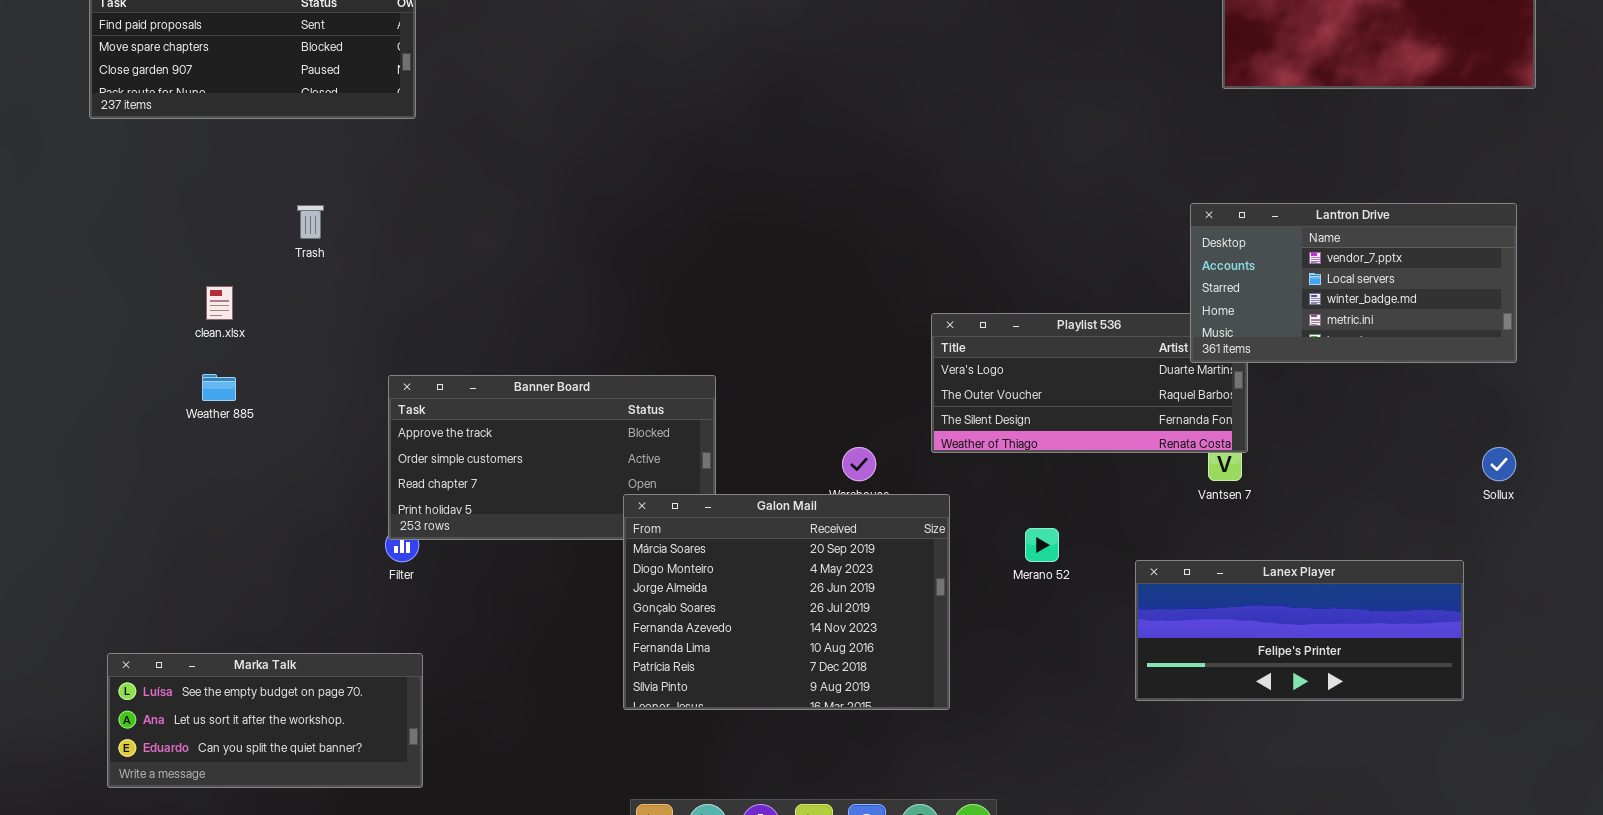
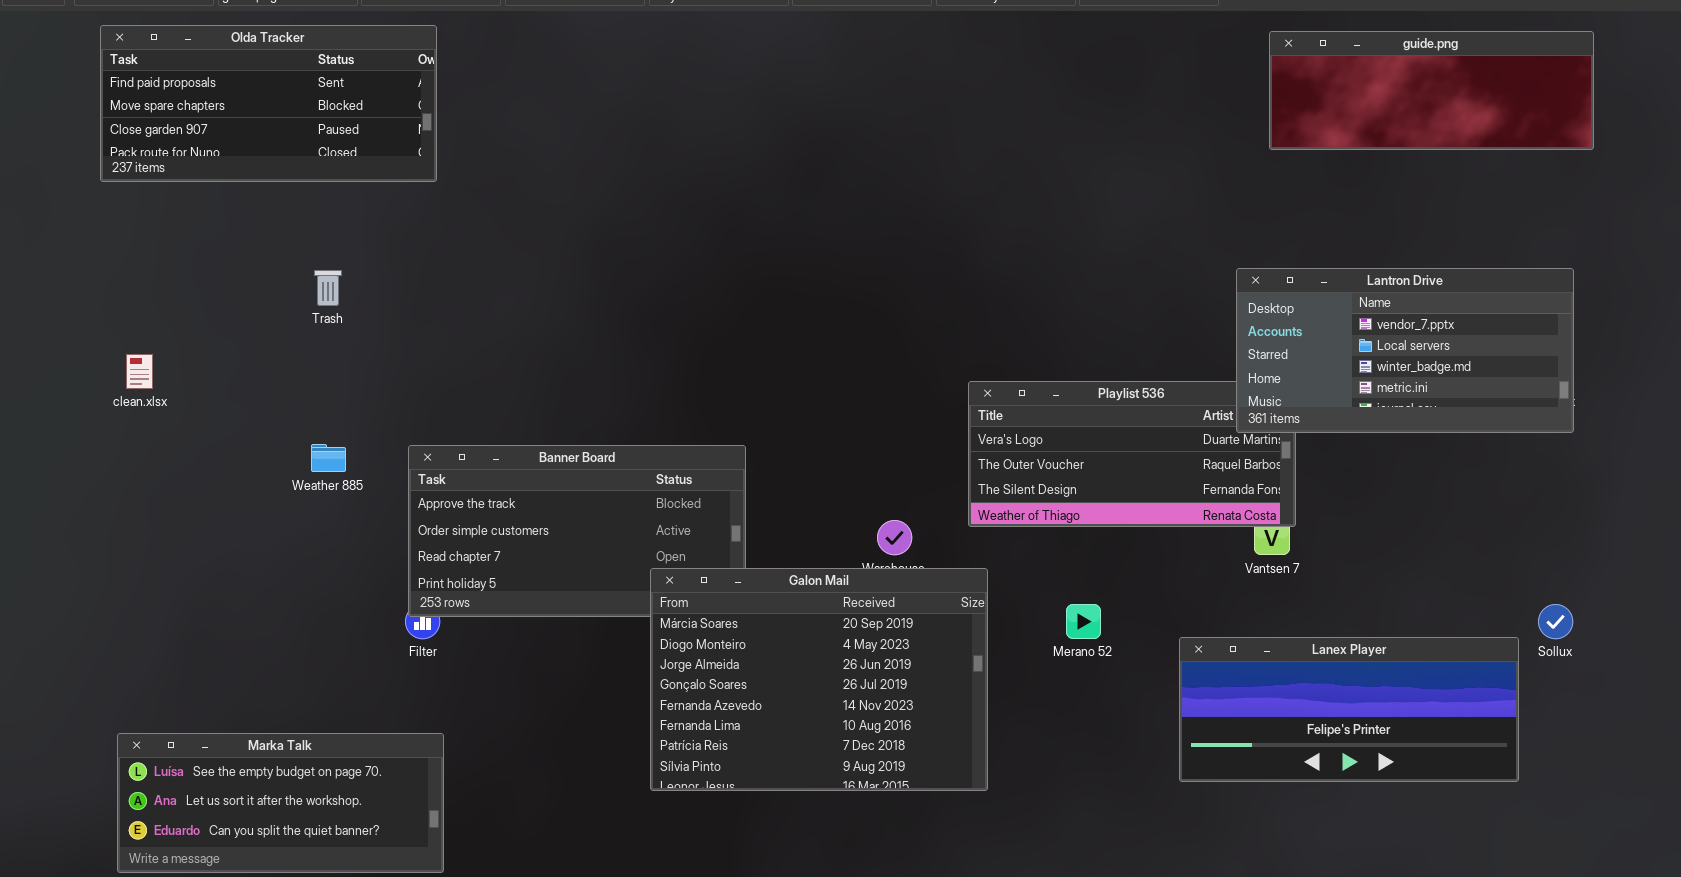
clean.xlsx: [206,286,233,320] -> [126,354,153,389], moved
Weather 885: [202,374,236,401] -> [311,444,346,472], moved
Sollux: [1482,447,1516,481] -> [1538,604,1573,639], moved

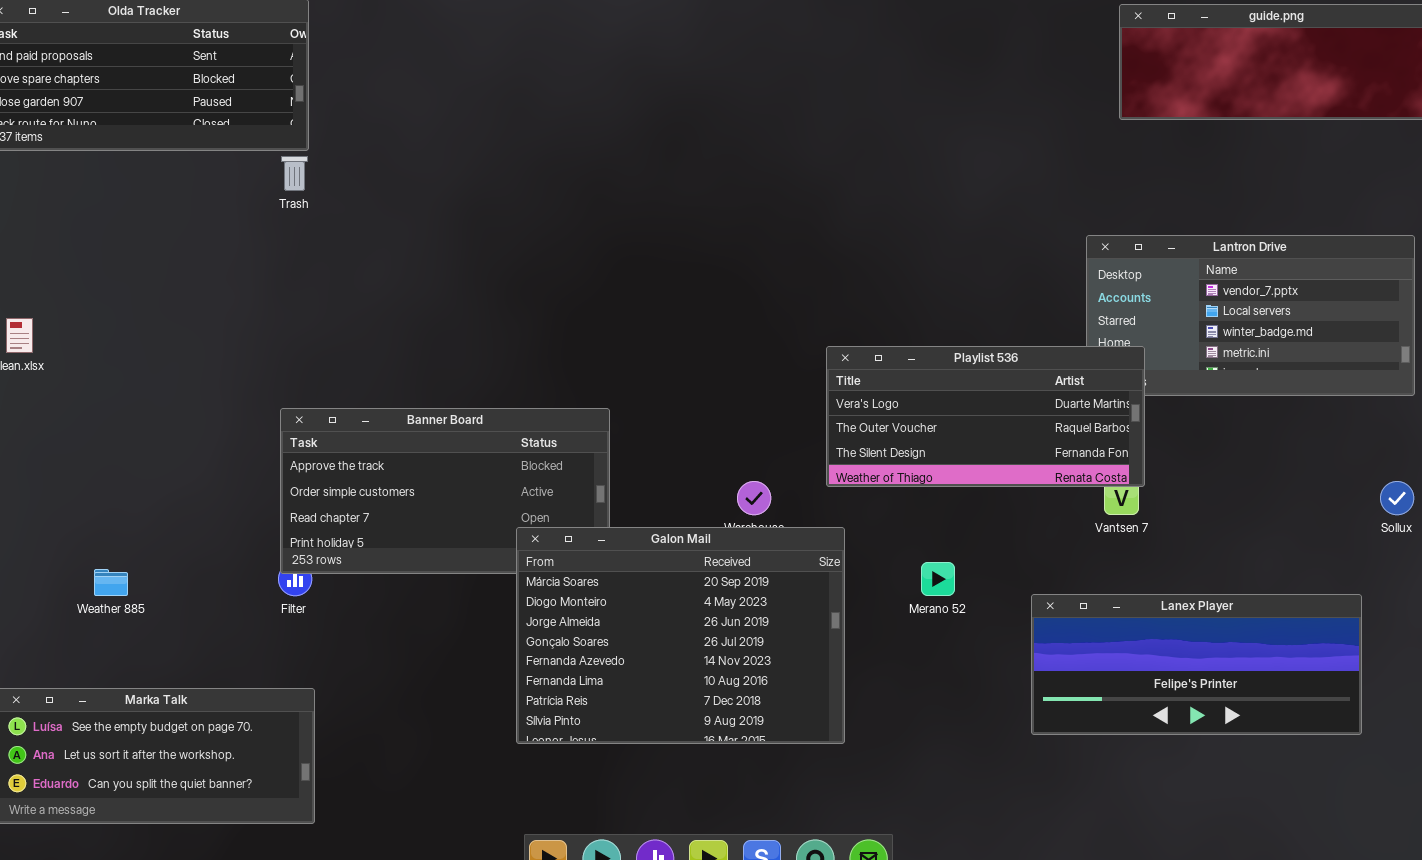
Trash: [314,270,342,306] -> [281,156,308,191], moved
Playlist 536: [968,381,1296,527] -> [826,346,1145,487], raised
Weather 885: [311,444,346,472] -> [94,569,128,596], moved
Sollux: [1538,604,1573,639] -> [1380,481,1414,515], moved

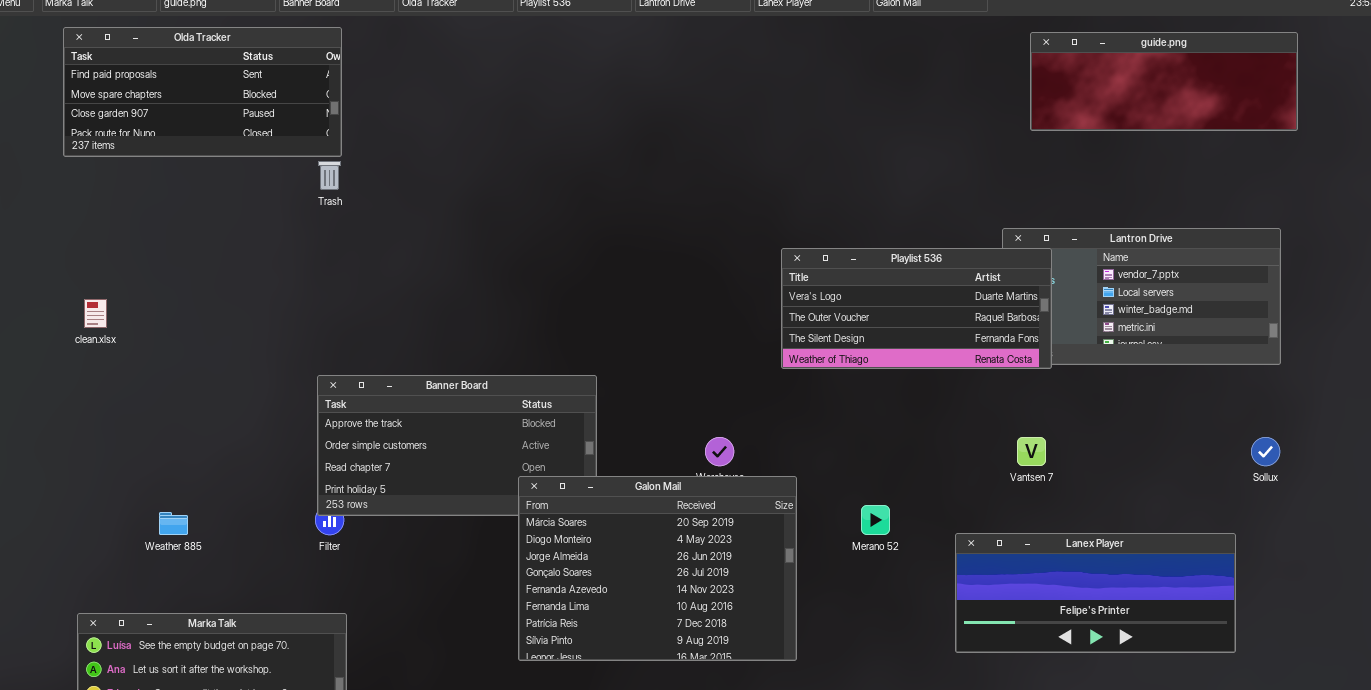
Playlist 536: [826,346,1145,487] -> [781,248,1052,369], moved

